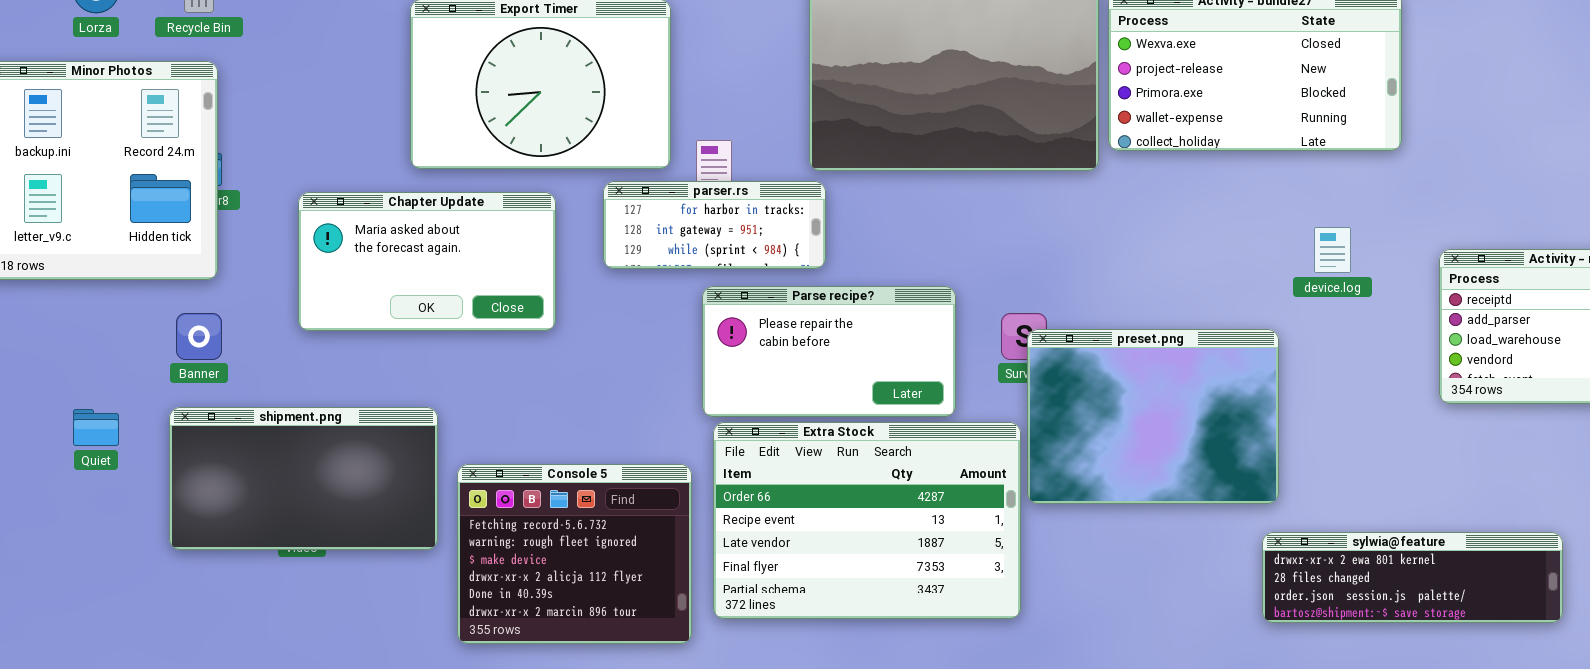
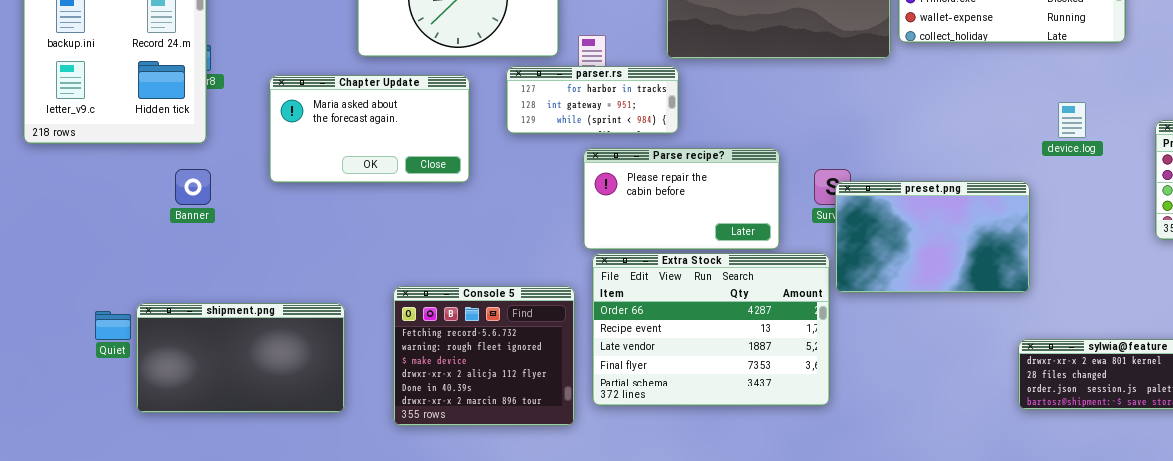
preset.png: [1027,329,1279,504] -> [835,181,1030,293], resized
shipment.png: [169,407,438,550] -> [136,303,345,413], moved
Quiet: [73,409,119,446] -> [95,311,131,340], moved

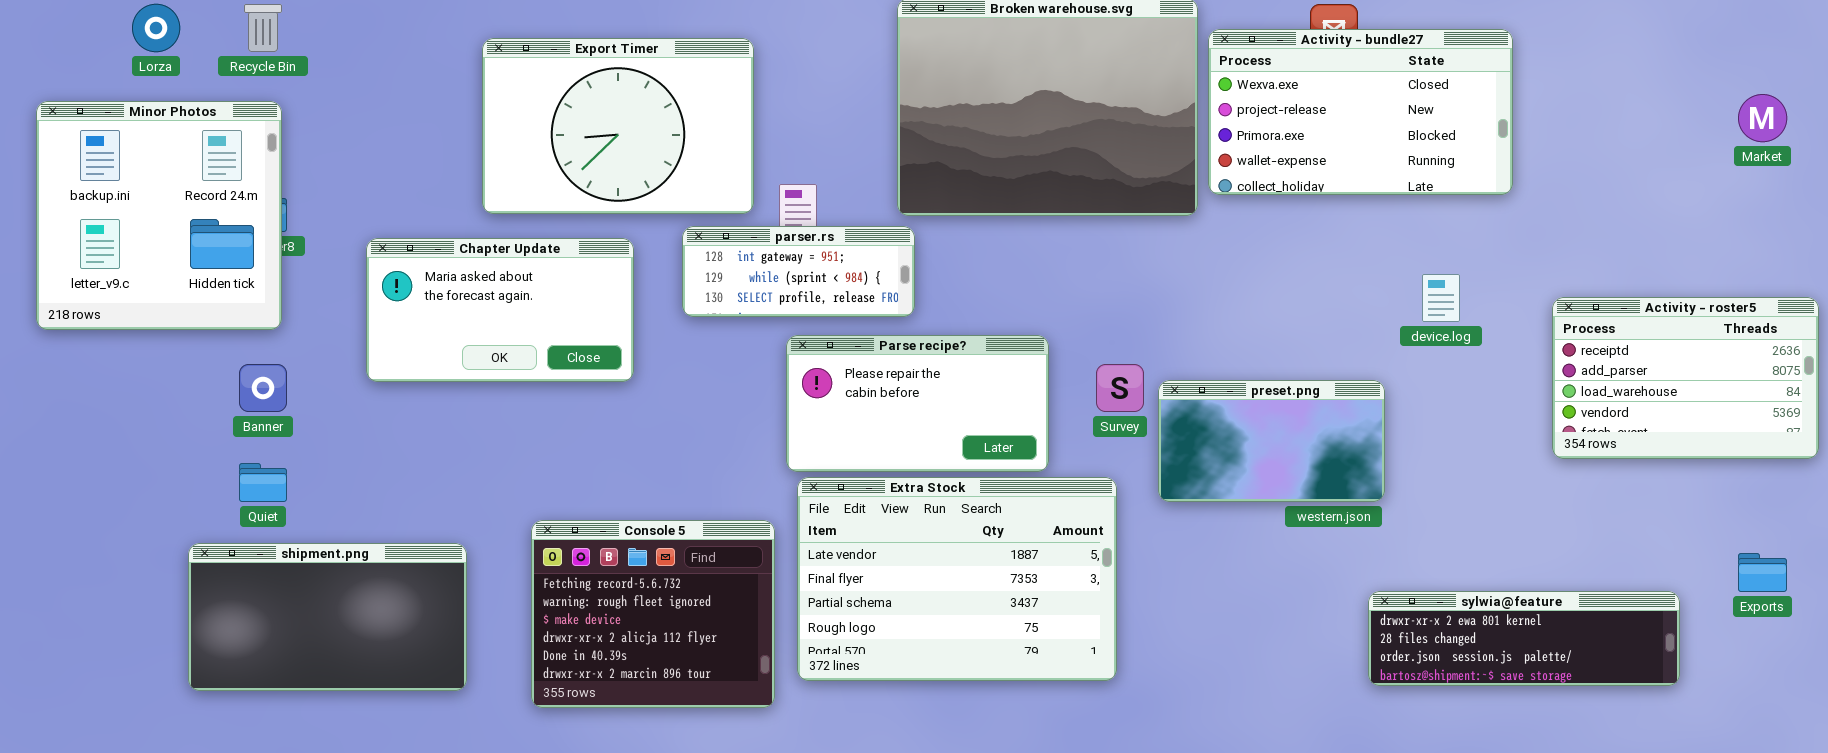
parser.rs: [506,66,679,134] -> [682,226,915,317], scrolled down 1 row
preset.png: [835,181,1030,293] -> [1158,380,1385,502], resized
Extra Stock: [592,253,830,406] -> [797,477,1117,681], scrolled down 2 rows
Quiet: [95,311,131,340] -> [239,463,287,502], moved

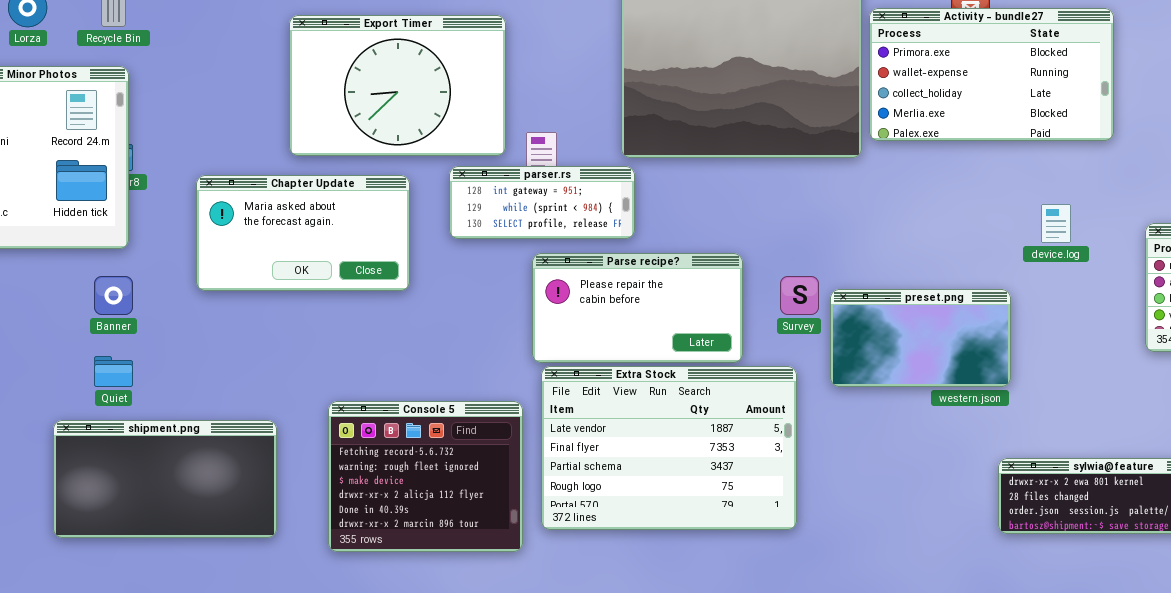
Activity - bundle27: [1208,29,1513,195] -> [869,8,1114,141], scrolled down 2 rows

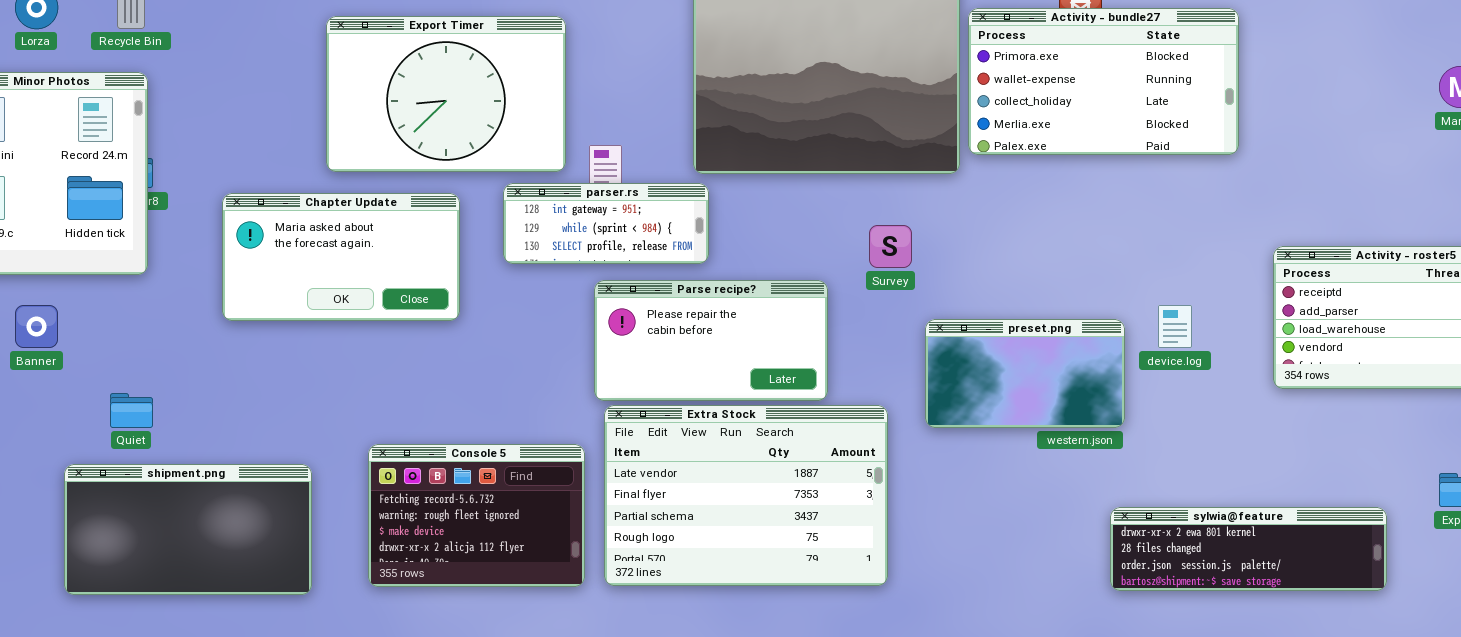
device.log: [1041,204,1071,243] -> [1158,305,1192,348], moved
Banner: [94,276,133,315] -> [15,305,58,348], moved
Survey: [780,276,819,315] -> [869,225,912,268], moved
Console 5: [328,401,523,552] -> [368,444,585,587], resized

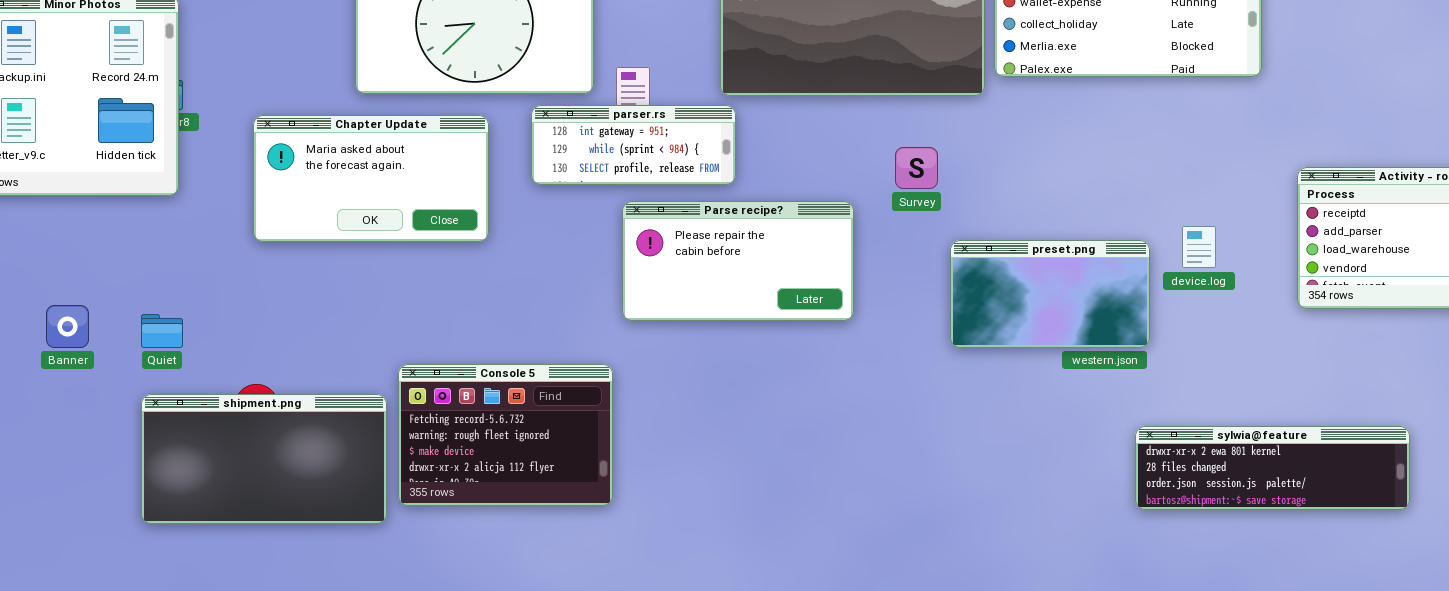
Banner: [15,305,58,348] -> [46,305,89,348], moved
Extra Stock: [604,405,888,586] -> none, closed
shipment.png: [64,464,312,595] -> [141,394,387,524], moved

